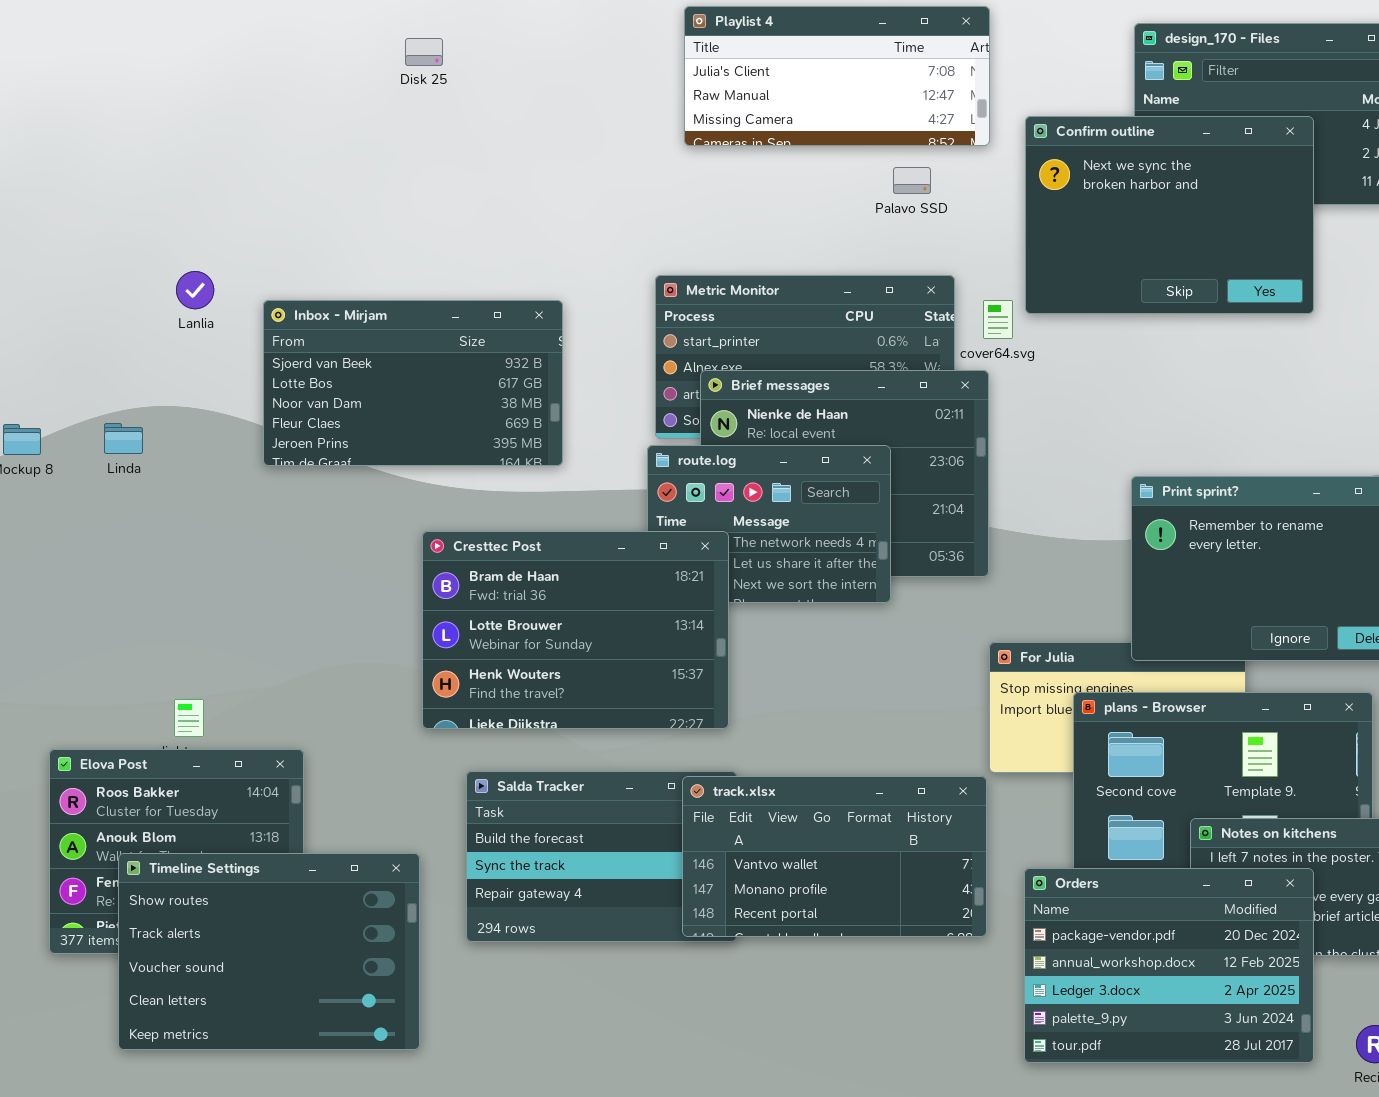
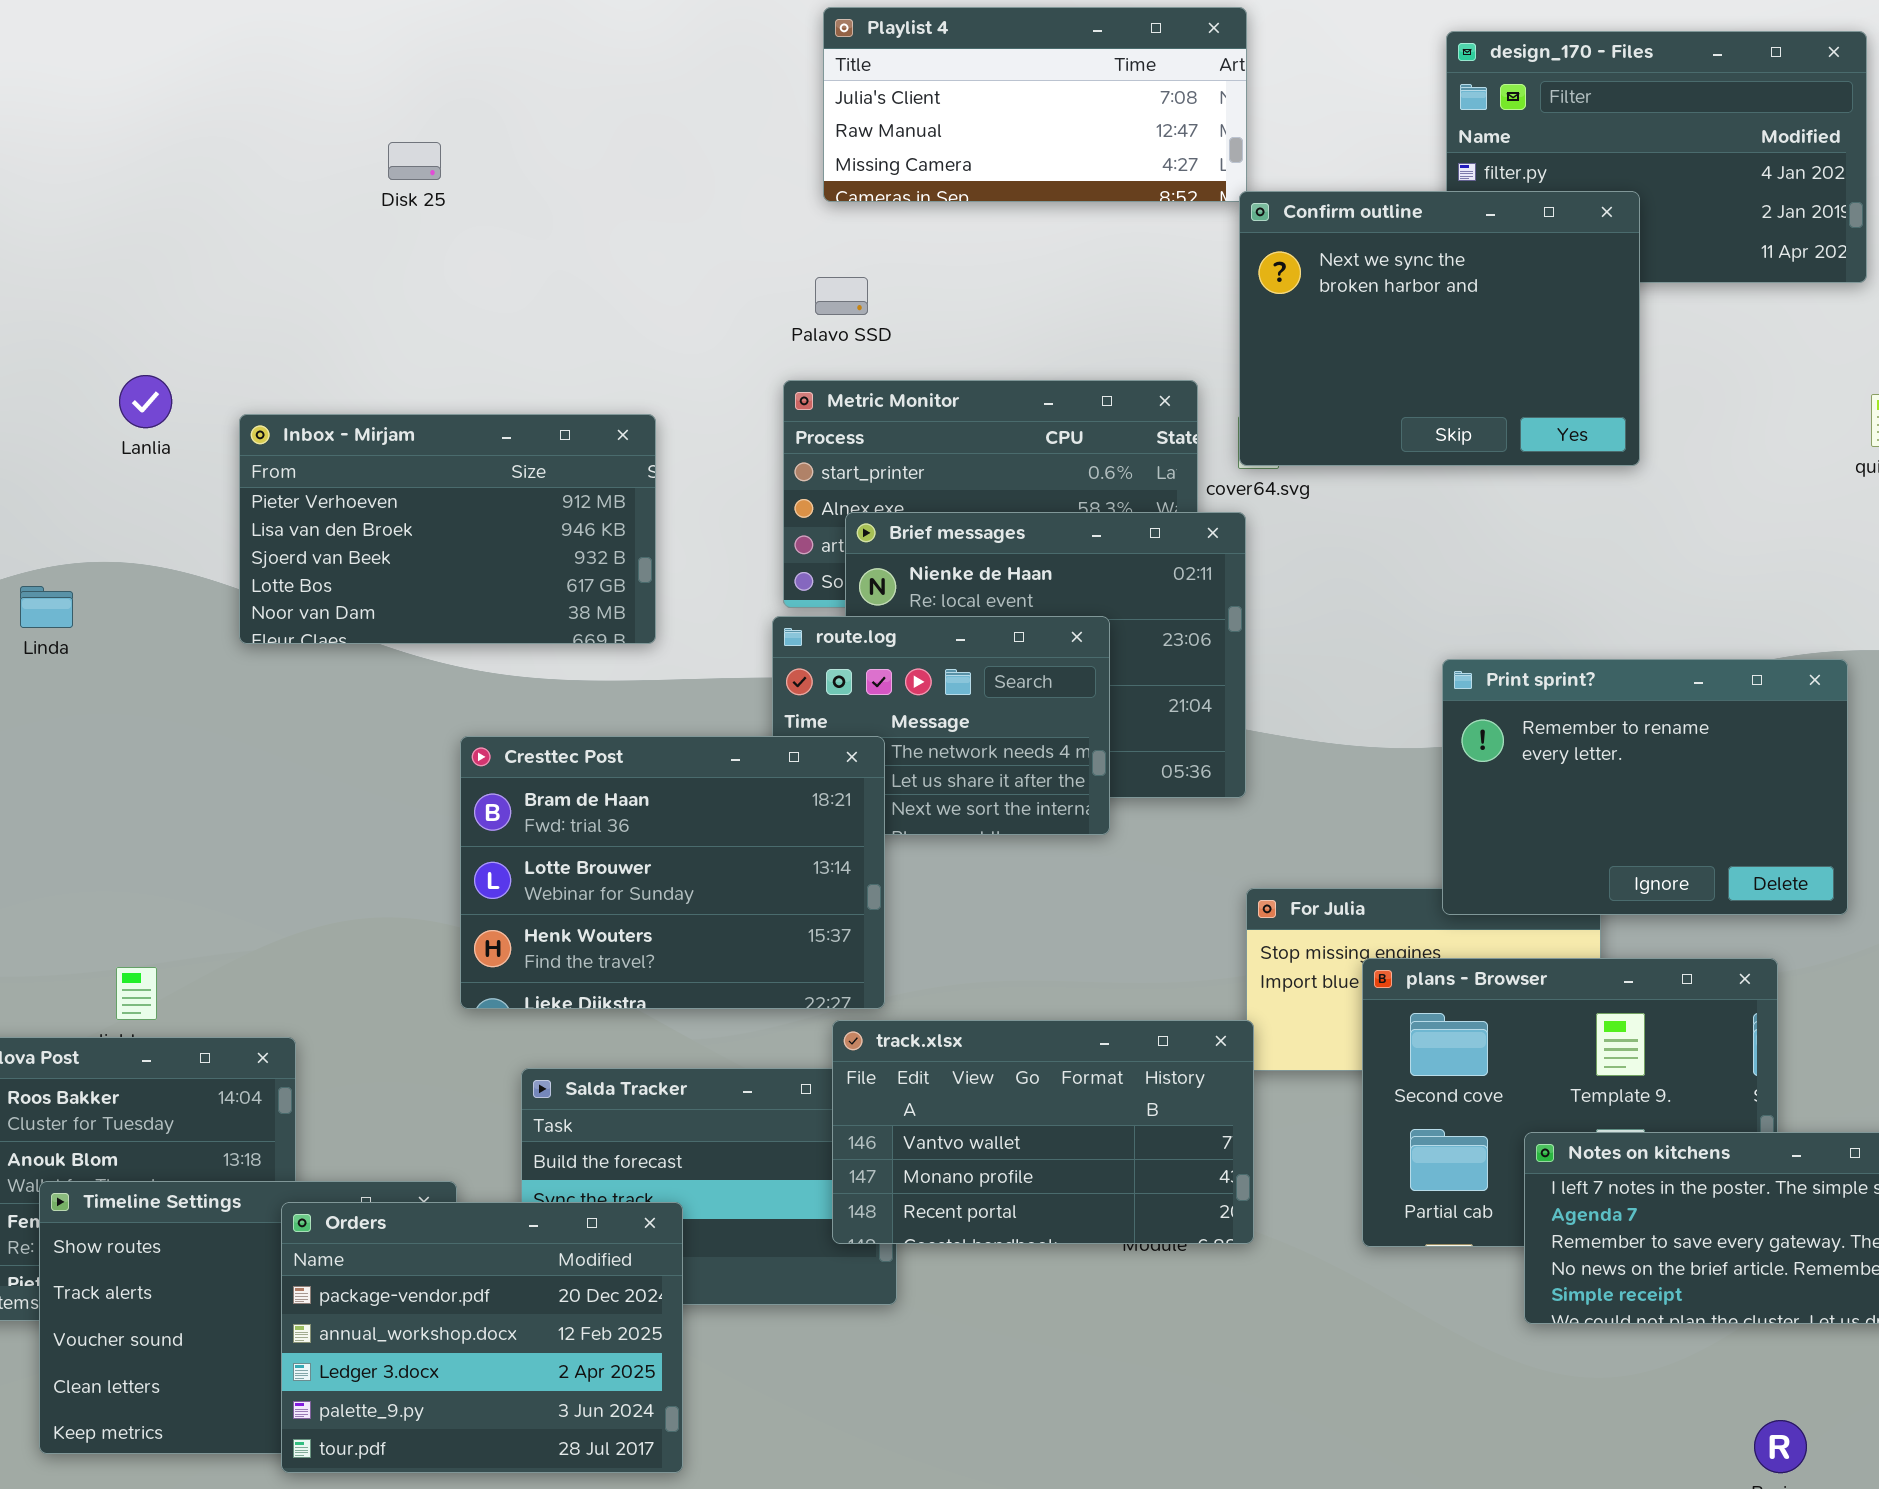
Disk 25: [405,38,443,66] -> [388,142,441,180], moved
Confirm outline: [1025,116,1314,314] -> [1239,191,1640,466], moved
Palavo SSD: [893,167,931,194] -> [815,277,868,315], moved
Inbox - Mirjam: [263,300,563,466] -> [239,414,656,644], scrolled up 2 rows
track.xlsx: [682,776,987,937] -> [832,1020,1254,1244], moved
Orders: [1024,868,1314,1063] -> [281,1202,683,1473], moved

